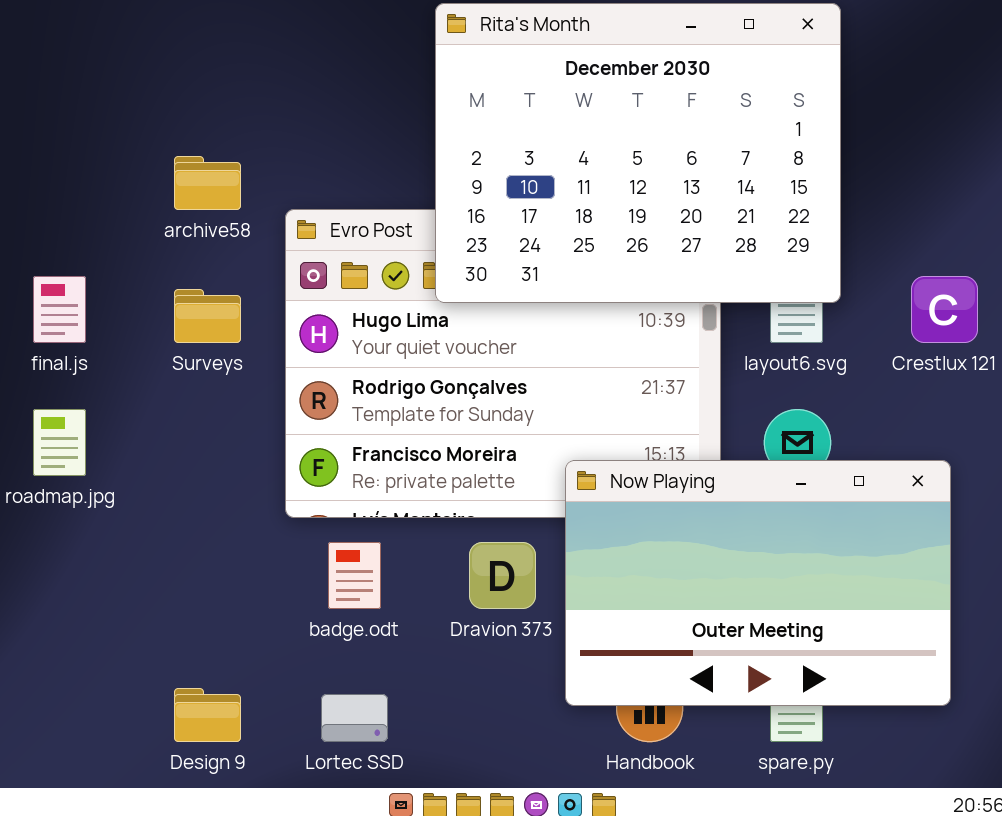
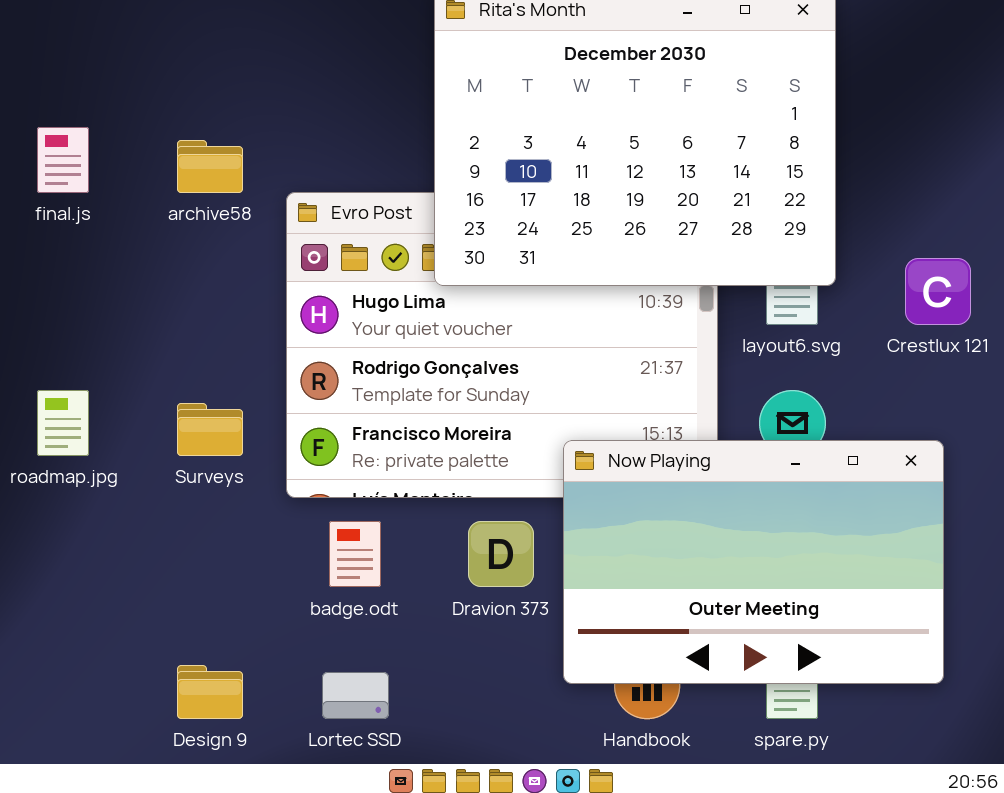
final.js: [33,276,86,343] -> [37,127,89,193], moved
Surveys: [174,289,241,343] -> [177,403,243,456], moved

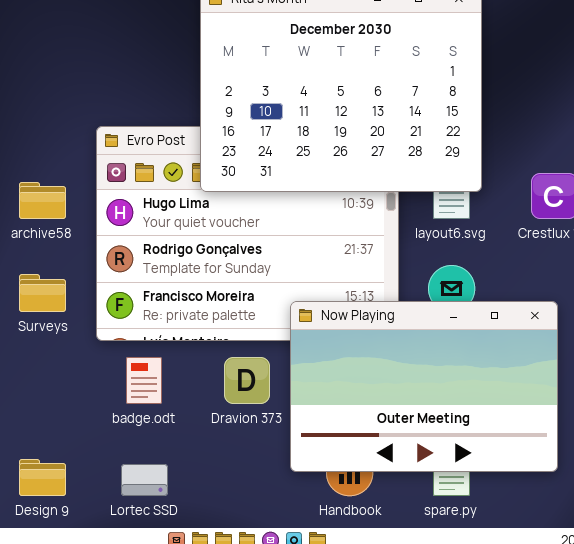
archive58: [177,140,243,193] -> [19,182,66,219], moved

